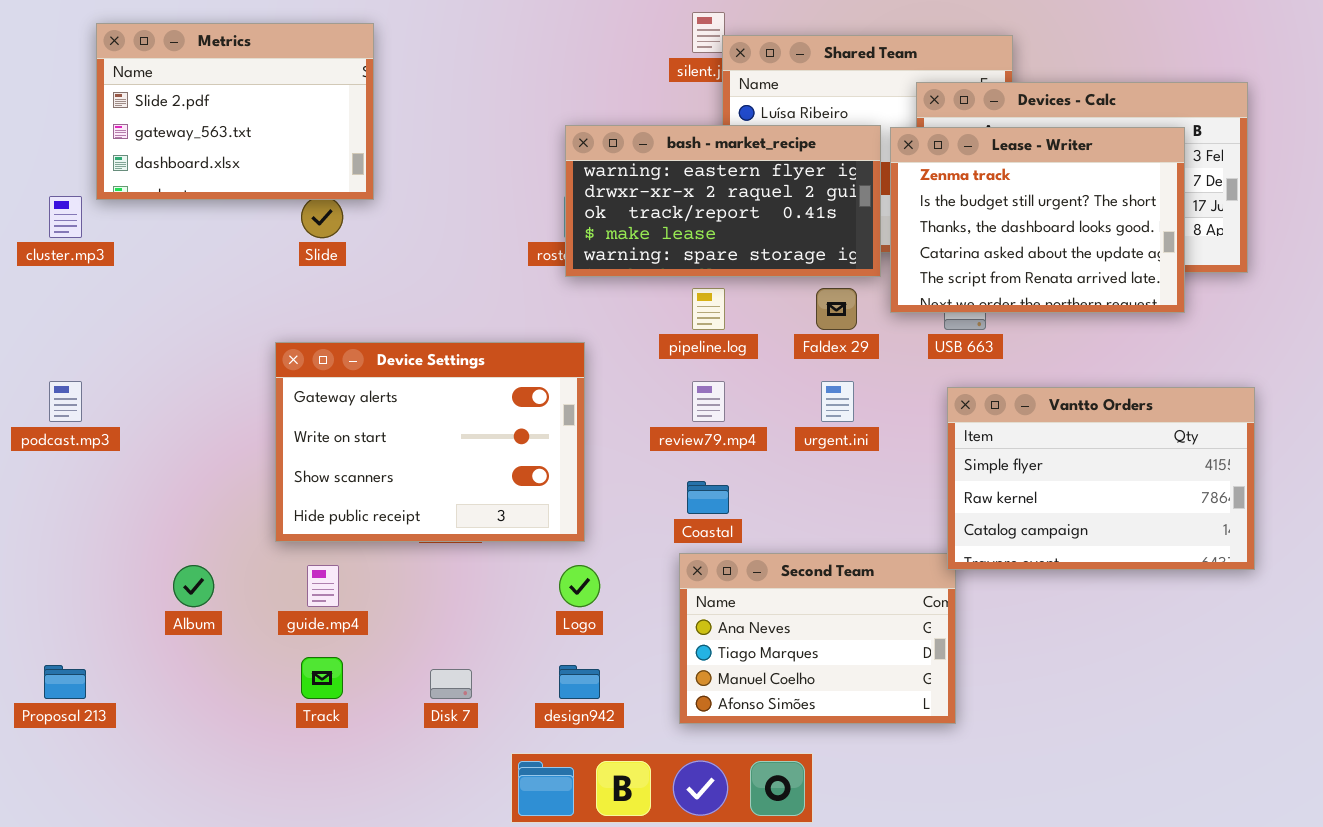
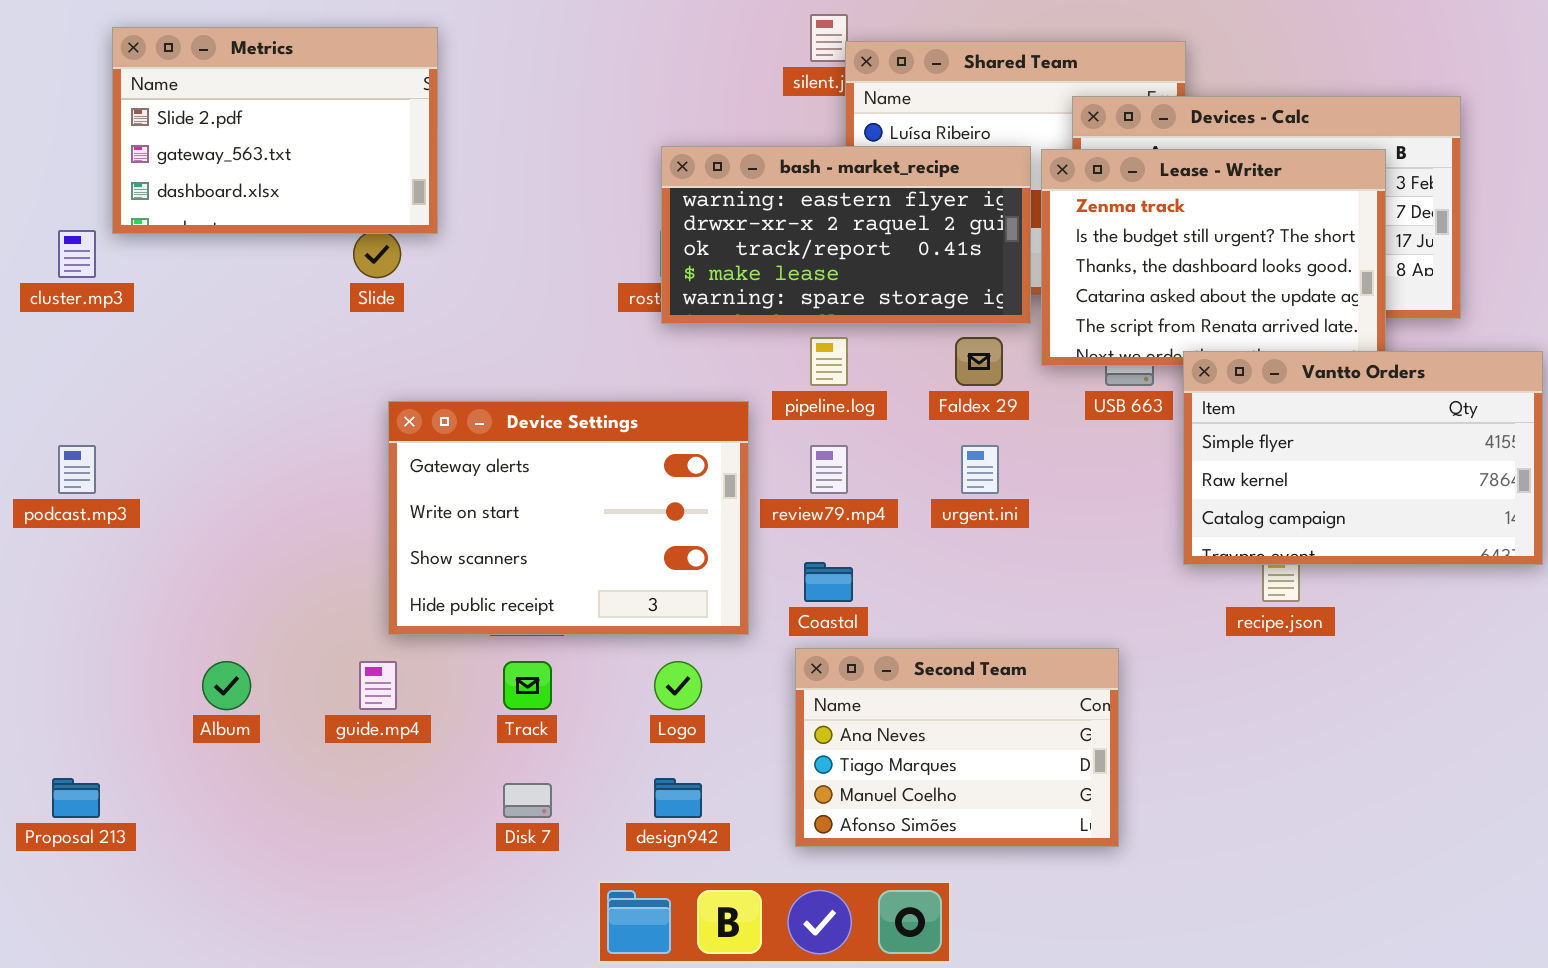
Device Settings: [275,342,585,542] -> [388,401,749,635], moved
Vantto Orders: [947,387,1255,570] -> [1183,351,1543,565], moved
Track: [301,657,343,699] -> [503,661,552,710], moved

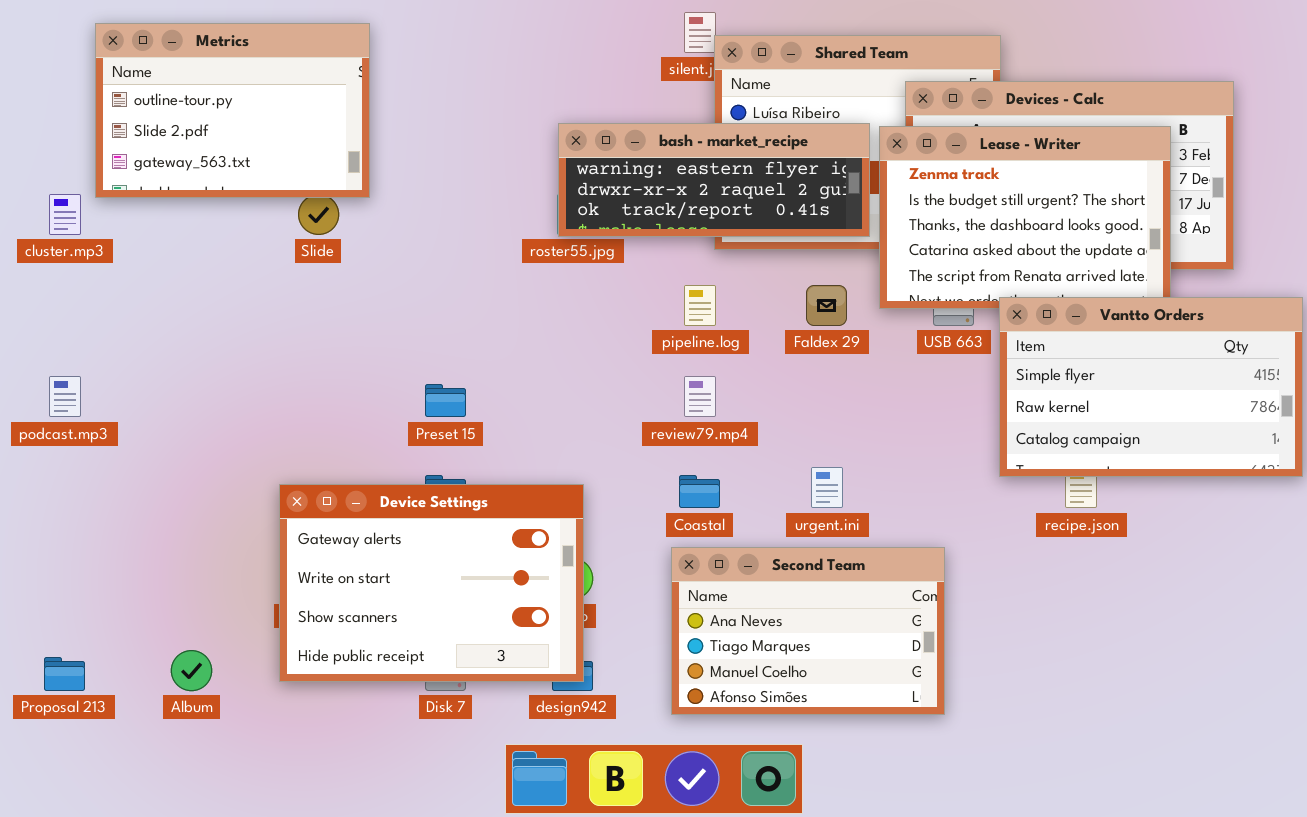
Metrics: [112,27,438,234] -> [95,23,370,198], scrolled up 1 row
bash - market_recipe: [661,146,1031,324] -> [558,123,870,237], resized
Device Settings: [388,401,749,635] -> [279,484,584,682], moved
urgent.ini: [961,445,999,494] -> [811,467,843,508], moved
Album: [202,661,251,710] -> [171,650,212,691], moved

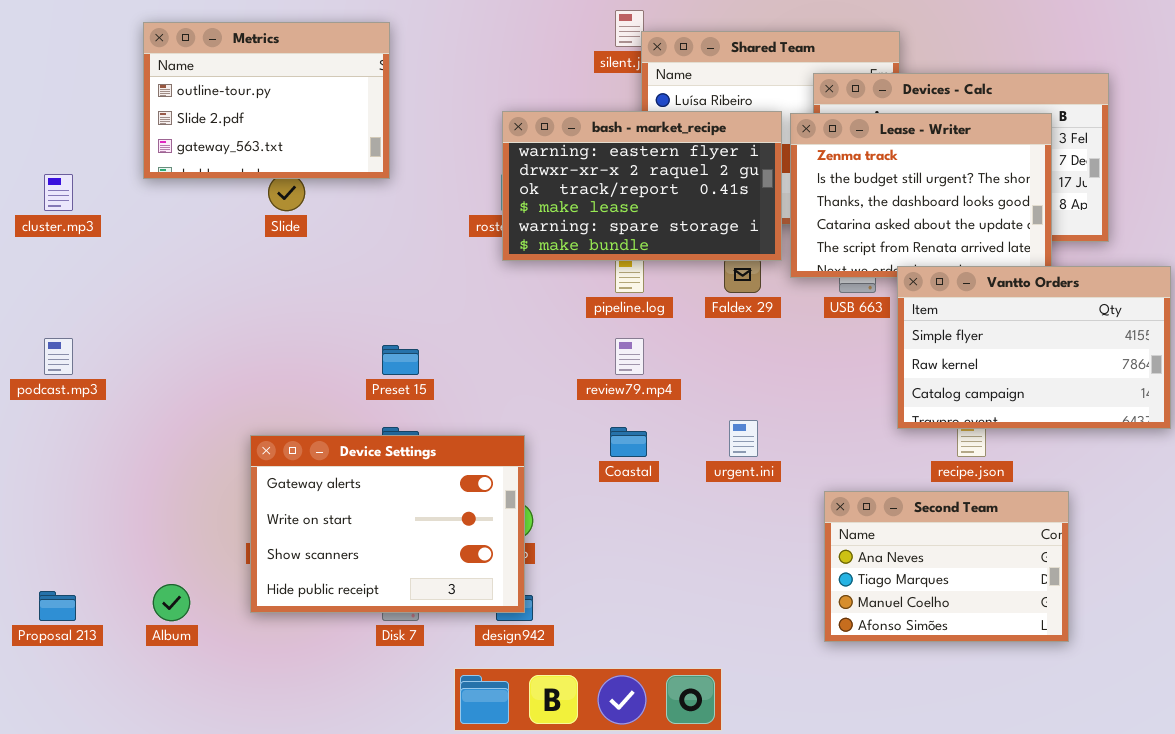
Metrics: [95,23,370,198] -> [143,22,390,179], moved
bash - market_recipe: [558,123,870,237] -> [502,111,782,261], resized
Second Team: [671,547,945,715] -> [824,491,1069,642], moved

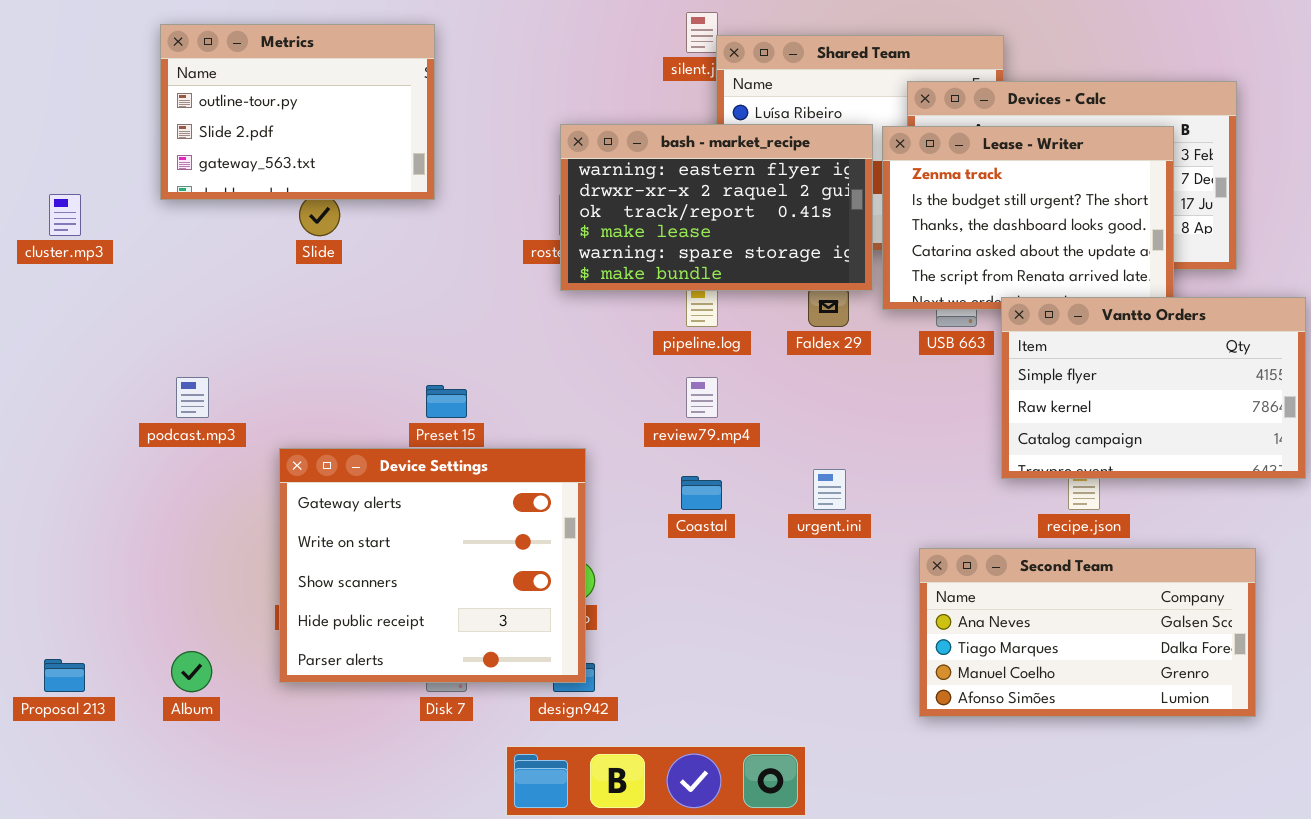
podcast.mp3: [44,338,73,375] -> [176,377,209,418], moved
Device Settings: [250,435,525,613] -> [279,448,586,683], resized
Second Team: [824,491,1069,642] -> [919,548,1256,717], resized

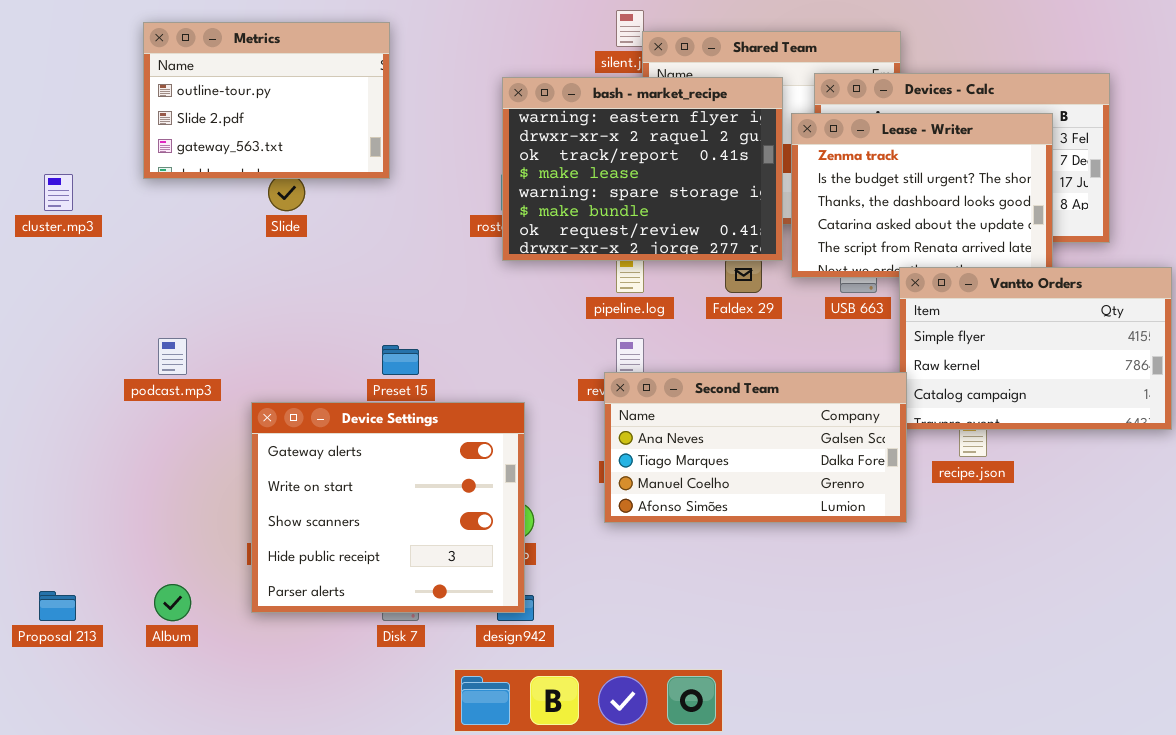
bash - market_recipe: [560,124,873,291] -> [502,77,783,261], resized
Second Team: [919,548,1256,717] -> [604,372,907,523], moved

